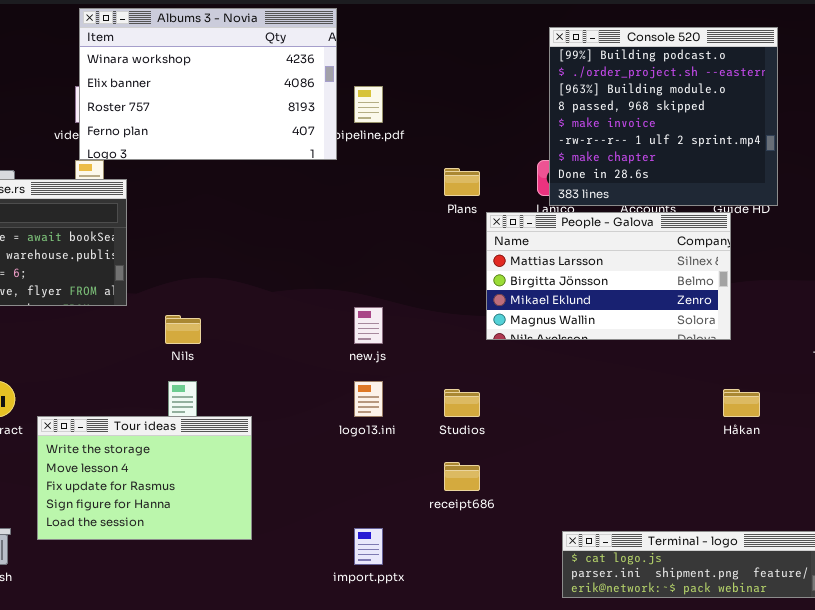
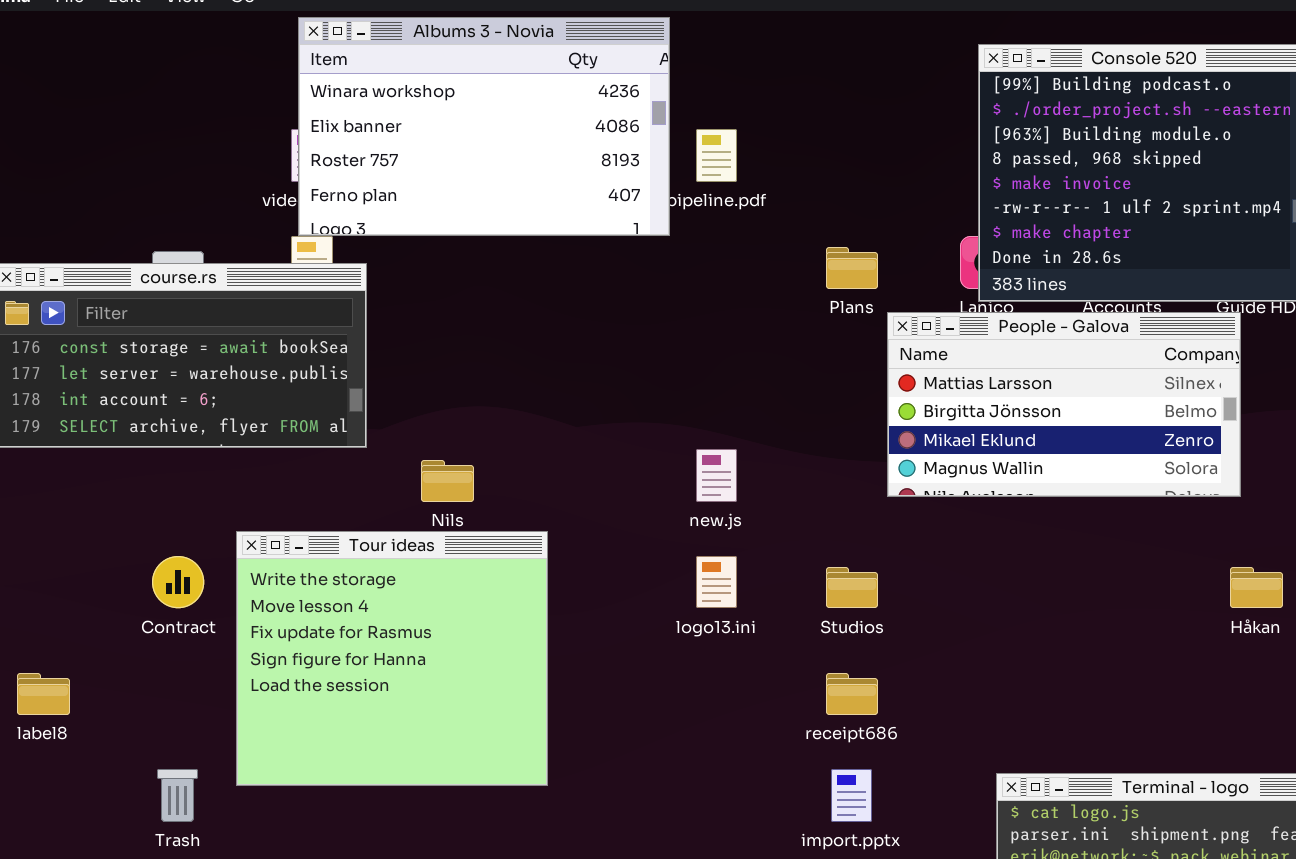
Tour ideas: [37,416,252,540] -> [236,531,548,786], resized
import.pptx: [354,528,383,565] -> [831,769,872,822], moved

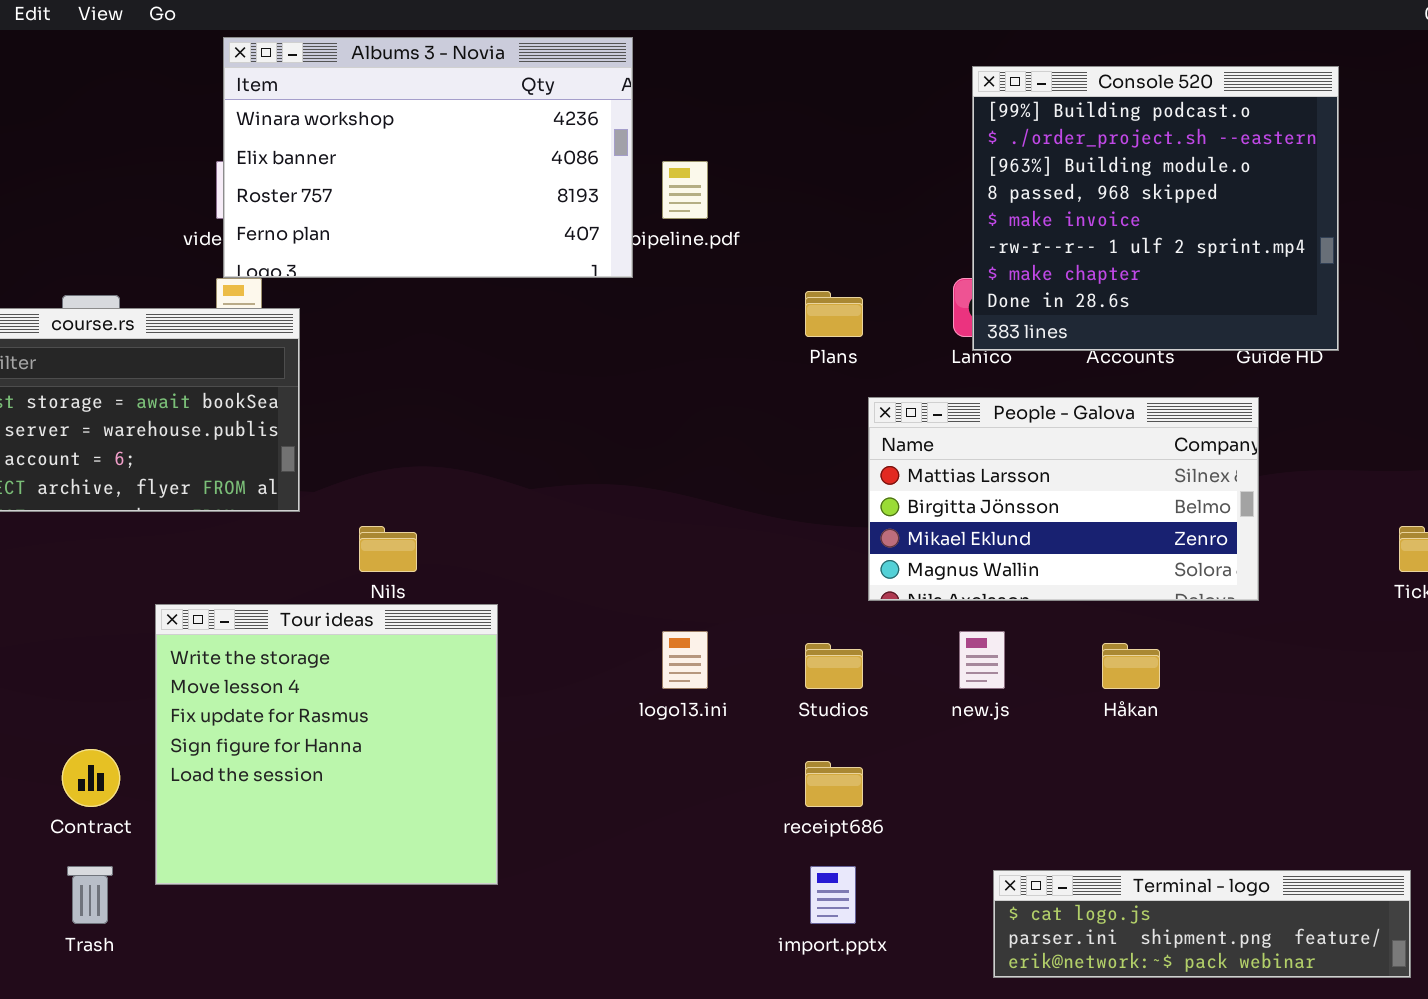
People - Galova: [887,312,1241,497] -> [868,397,1259,601], moved
new.js: [696,449,737,502] -> [959,631,1005,689], moved
Contract: [152,556,204,608] -> [62,749,120,807], moved
Håkan: [1230,567,1283,608] -> [1102,643,1160,689], moved

